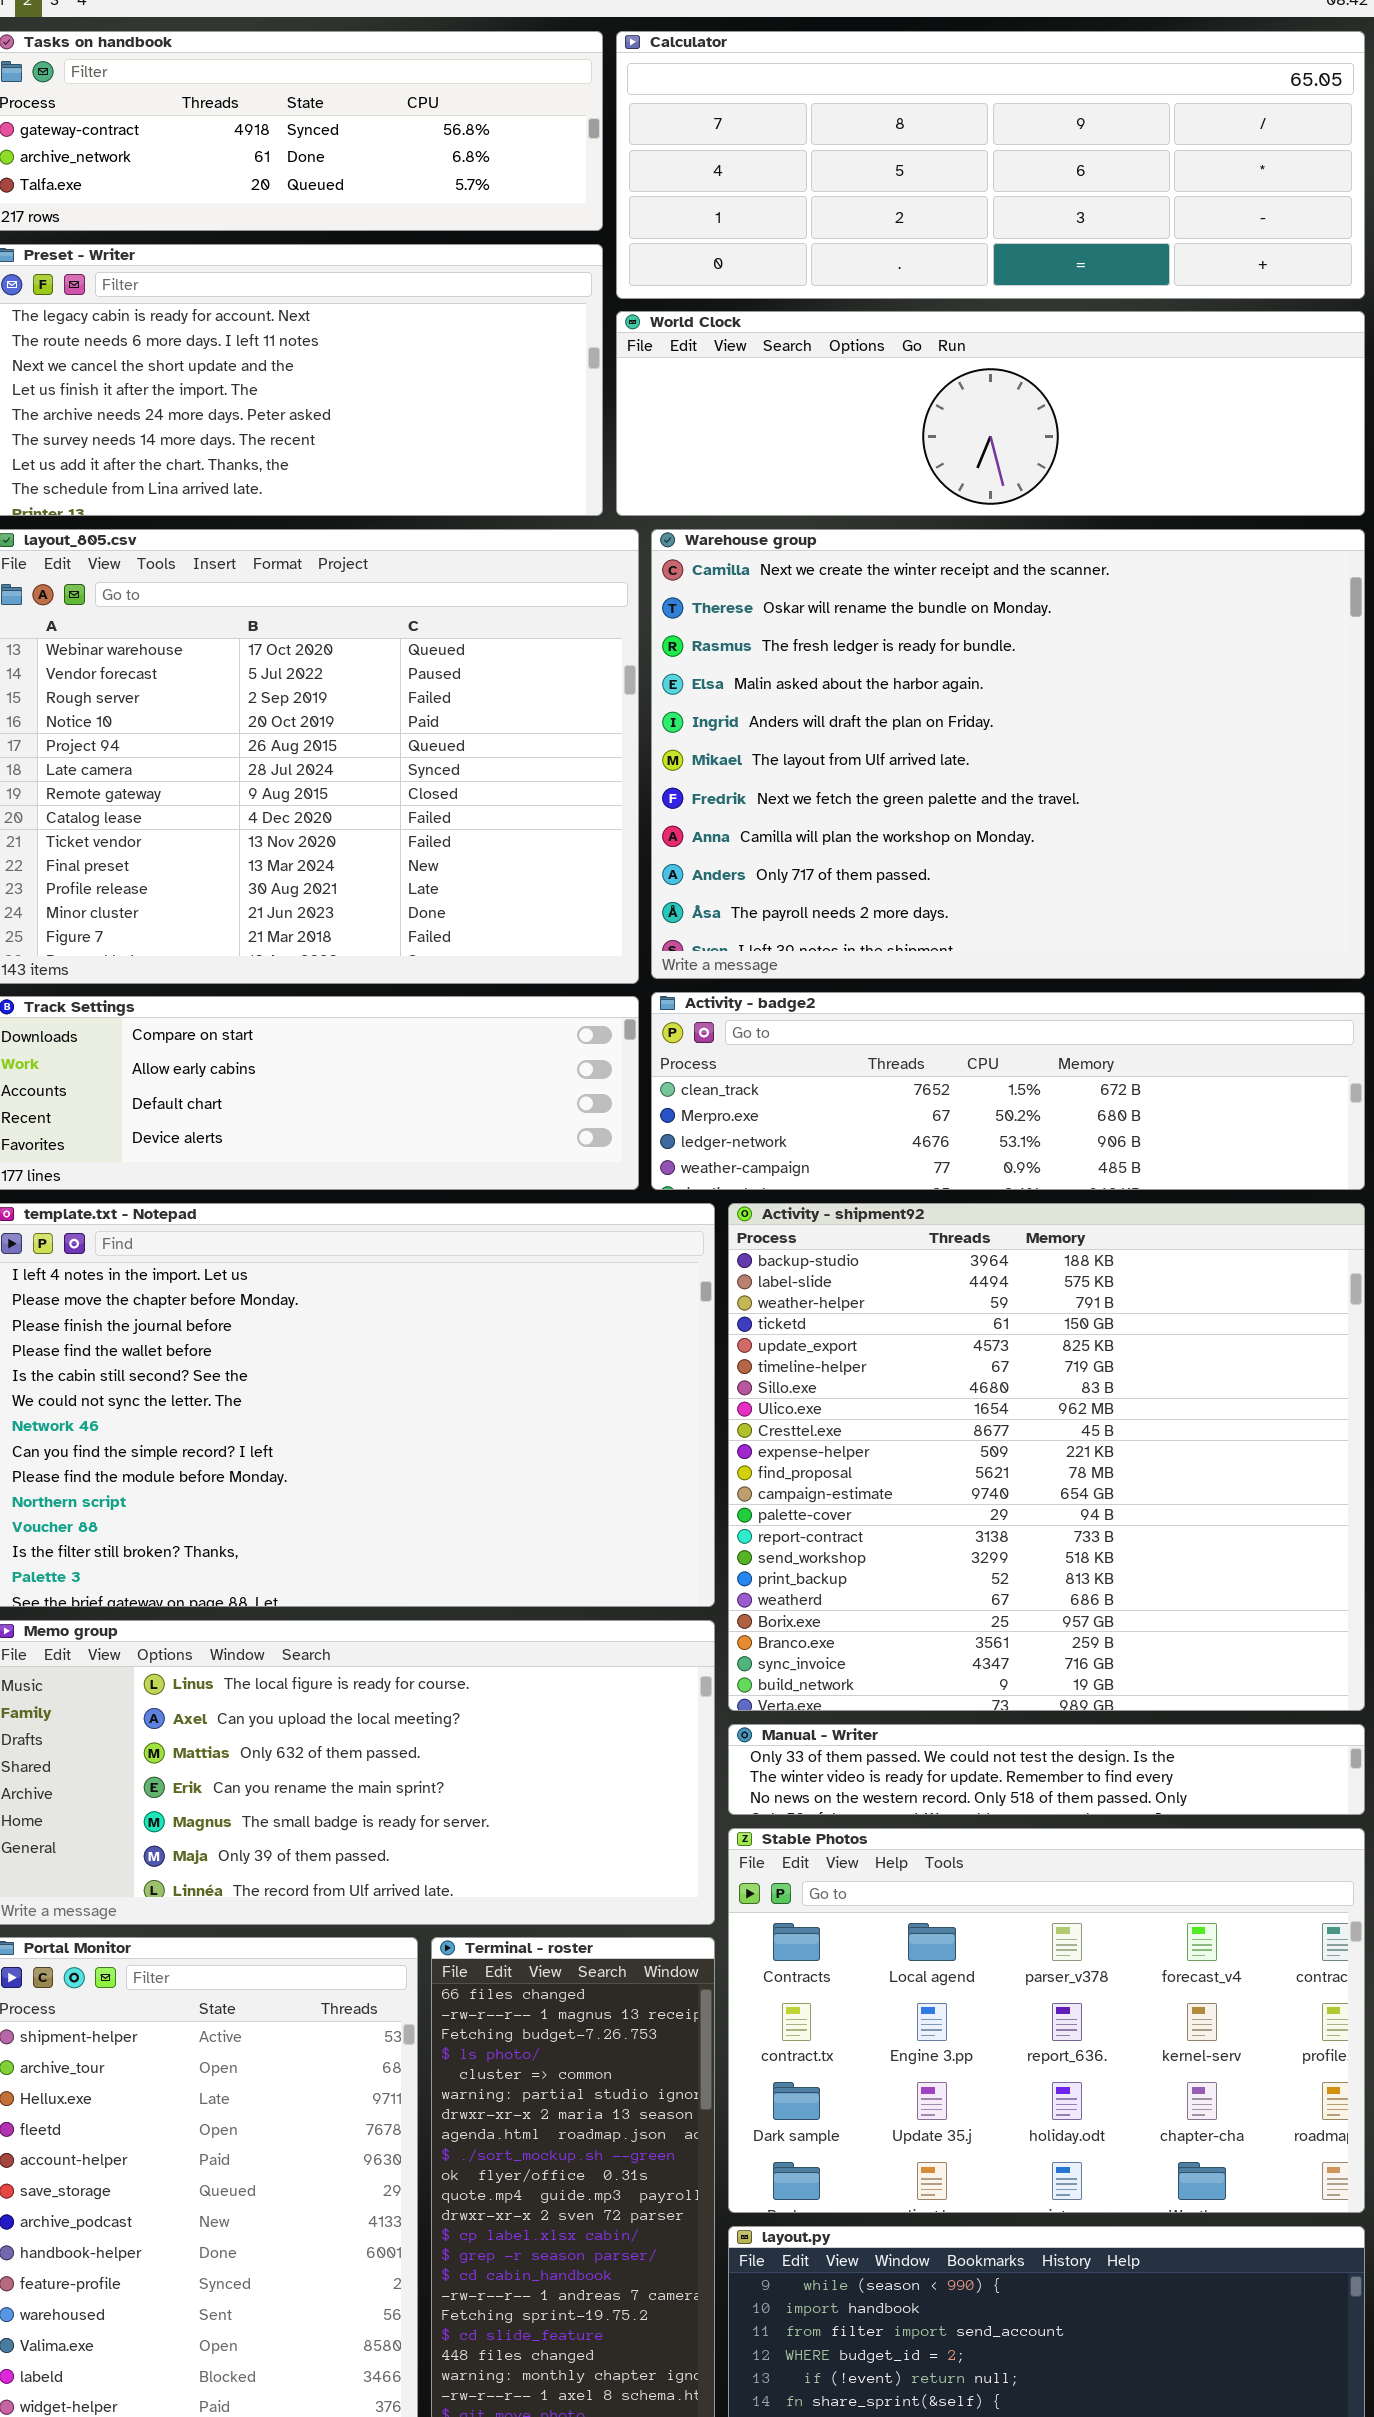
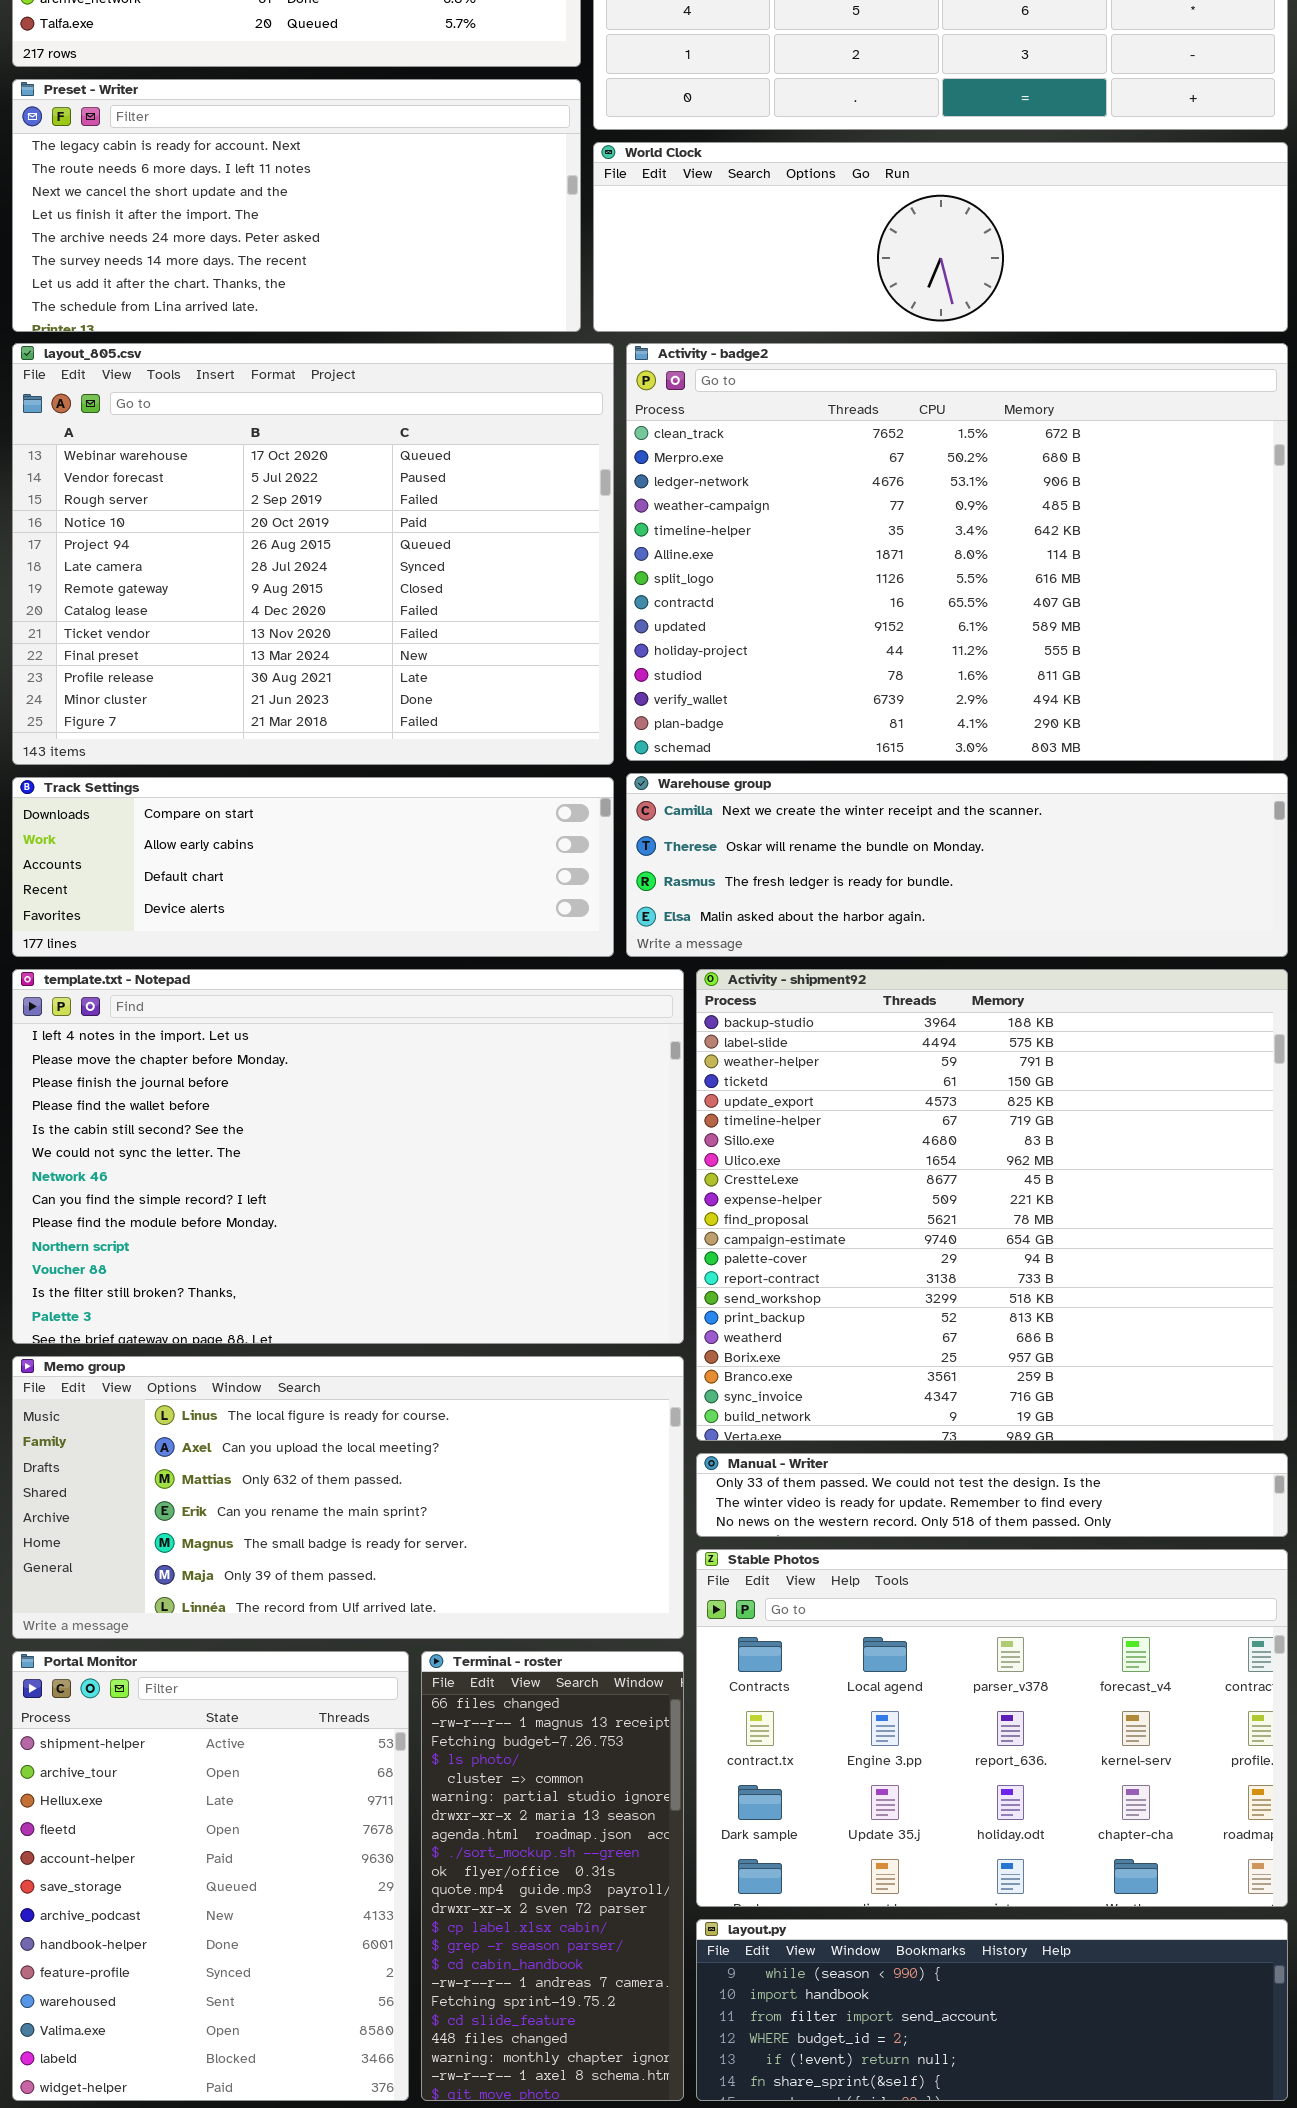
Warehouse group: [651,529,1365,979] -> [626,773,1288,957], moved, resized
Activity - badge2: [651,992,1365,1190] -> [626,343,1288,761], moved, resized

